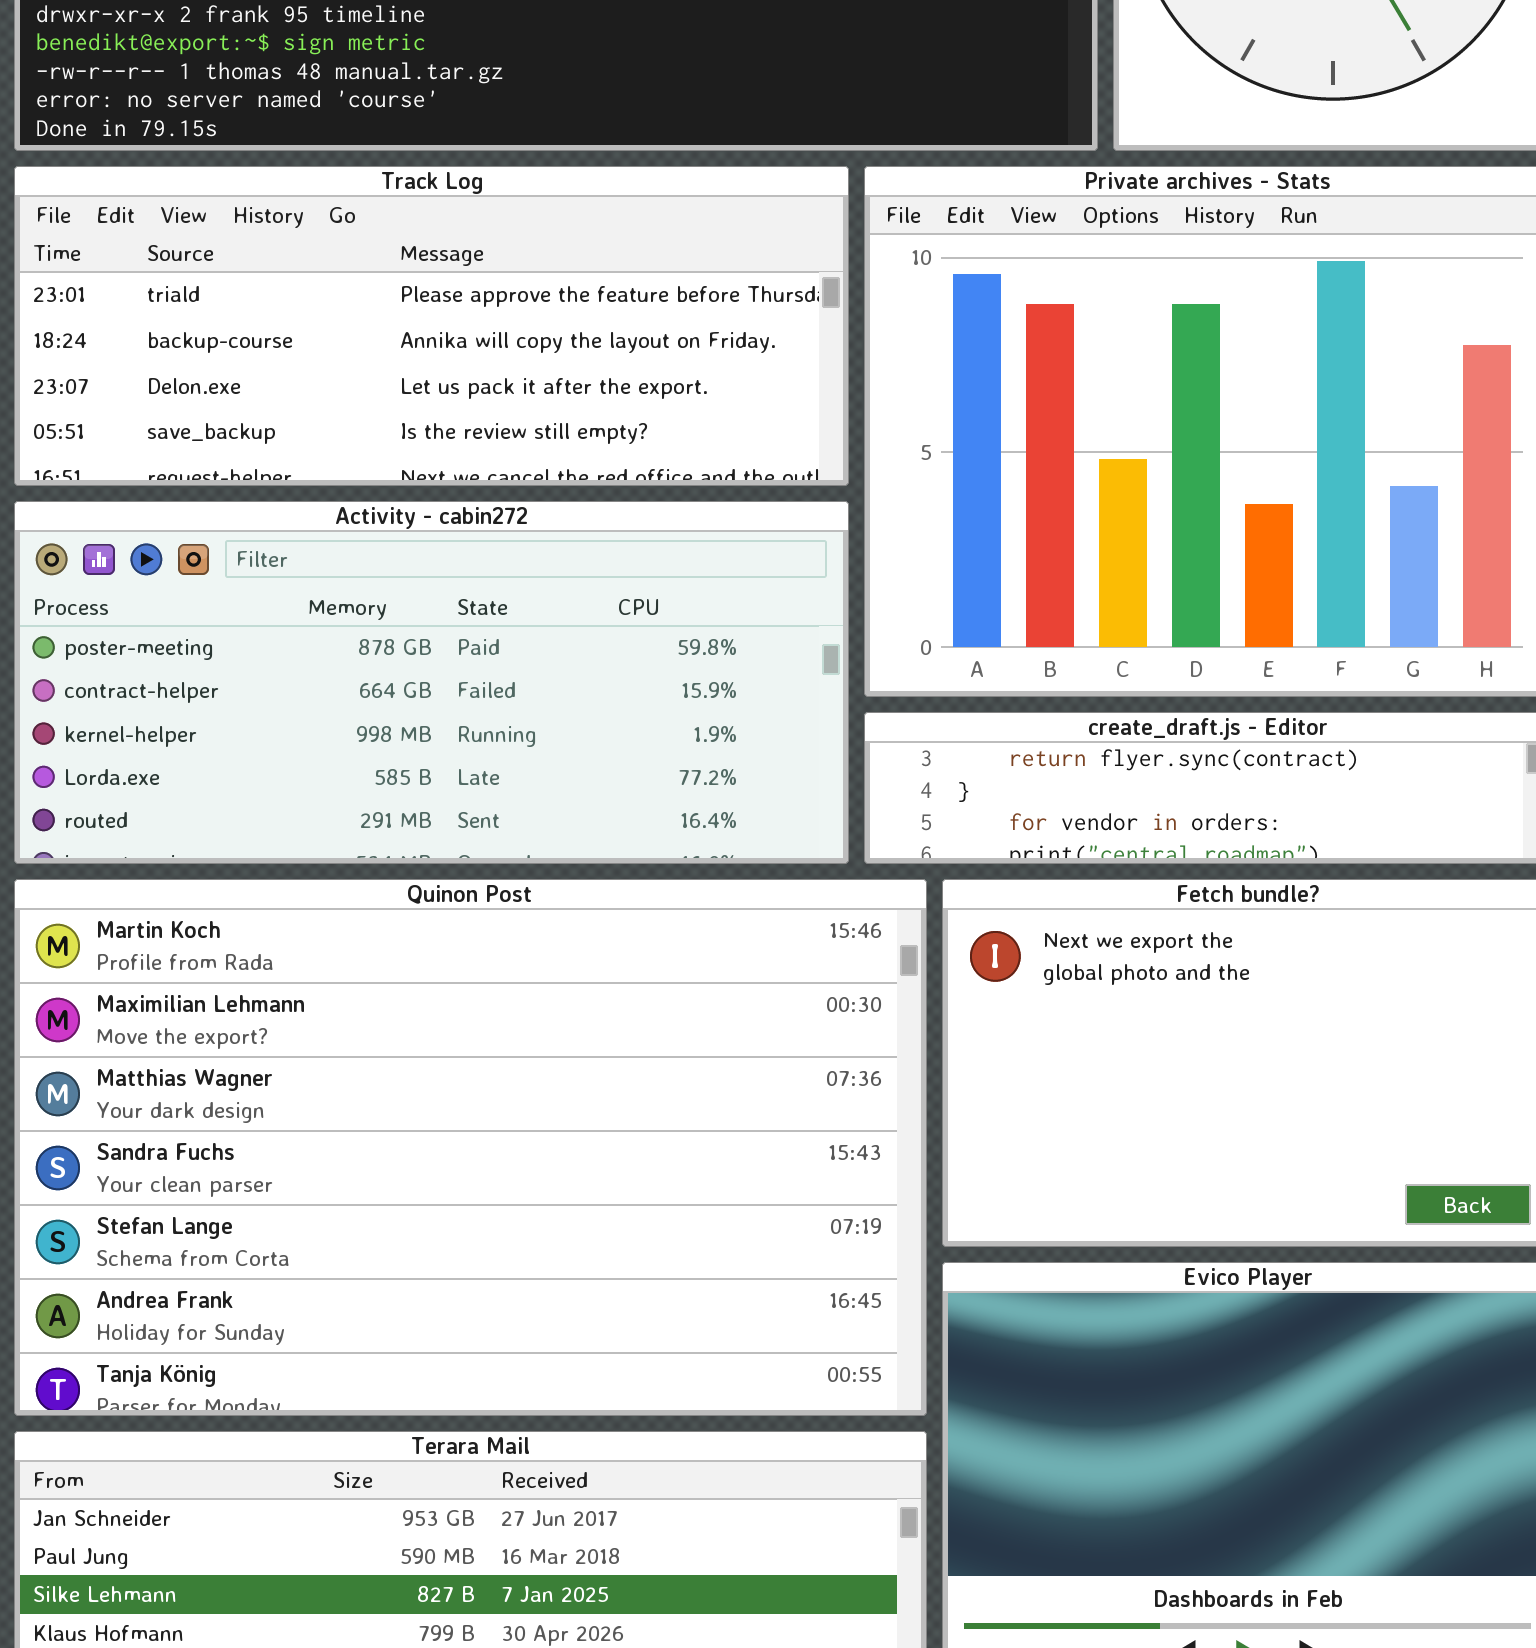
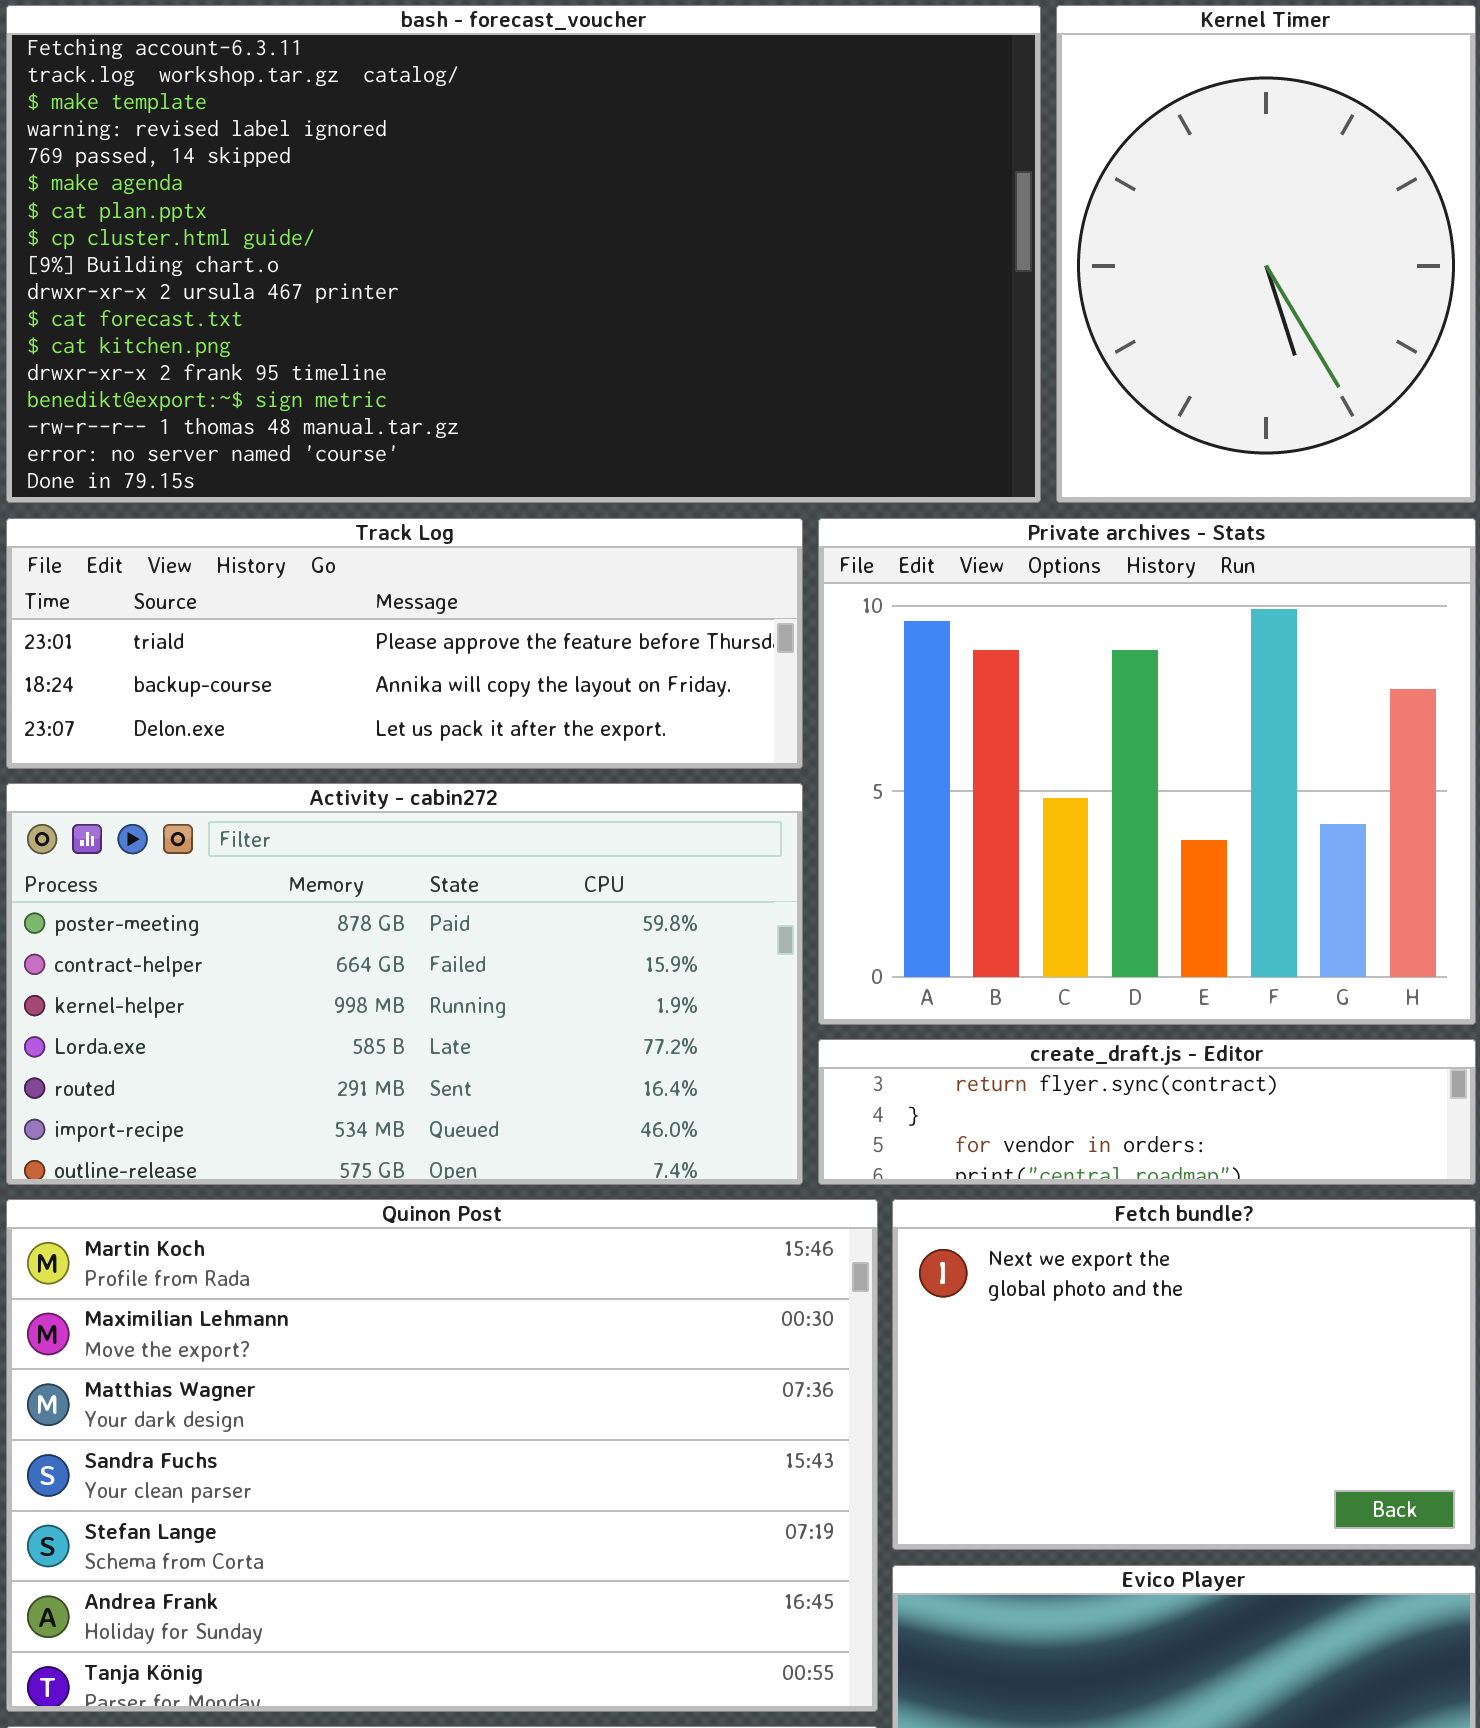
Track Log: [14,166,849,486] -> [6,518,803,769], resized
Activity - cabin272: [14,501,849,864] -> [6,783,803,1185], resized

